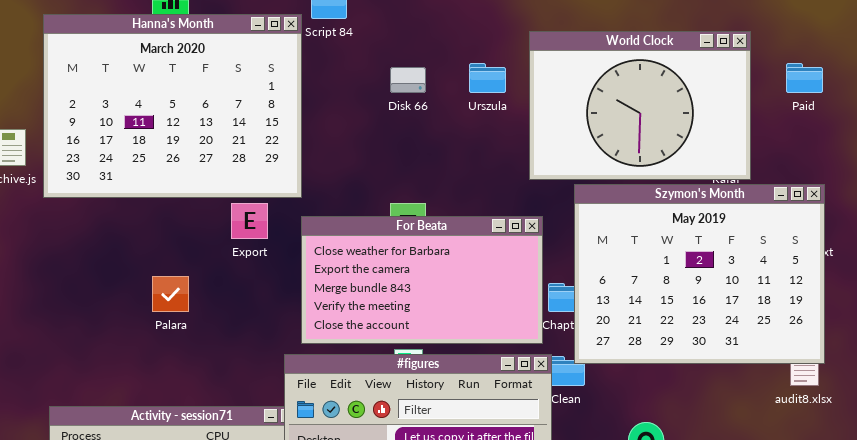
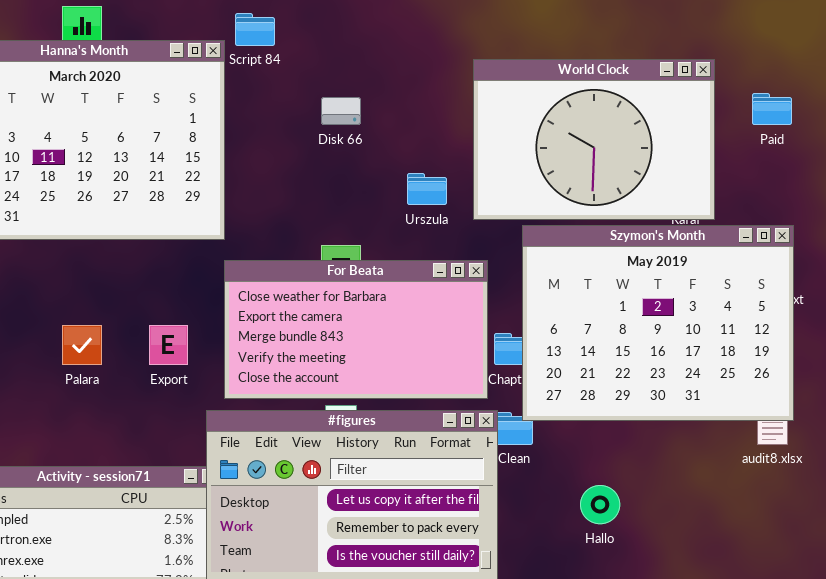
Urszula: [469,63,506,93] -> [407,173,447,205], moved
Export: [231,203,268,239] -> [149,325,188,365], moved

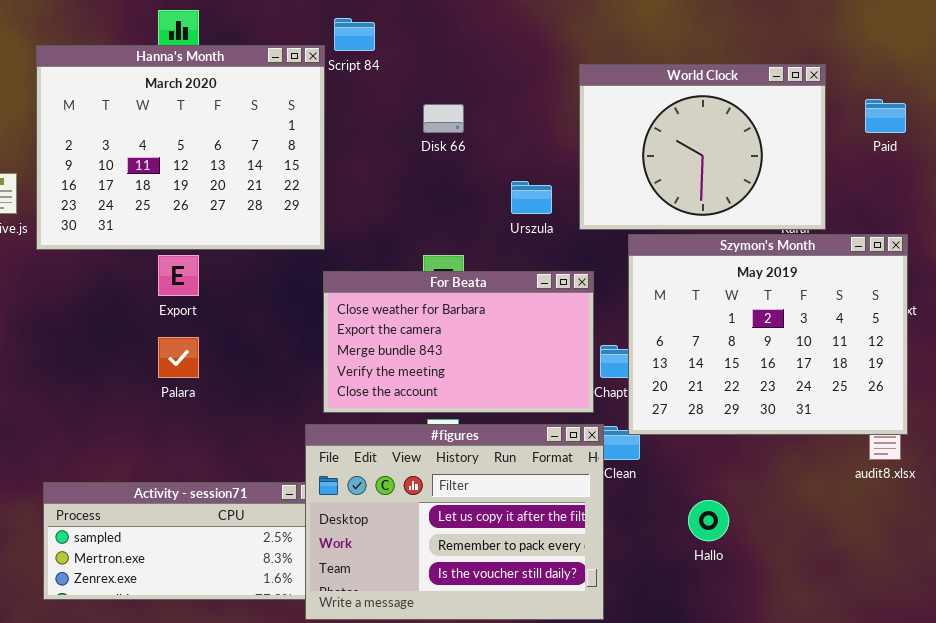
Export: [149,325,188,365] -> [158,255,199,296], moved

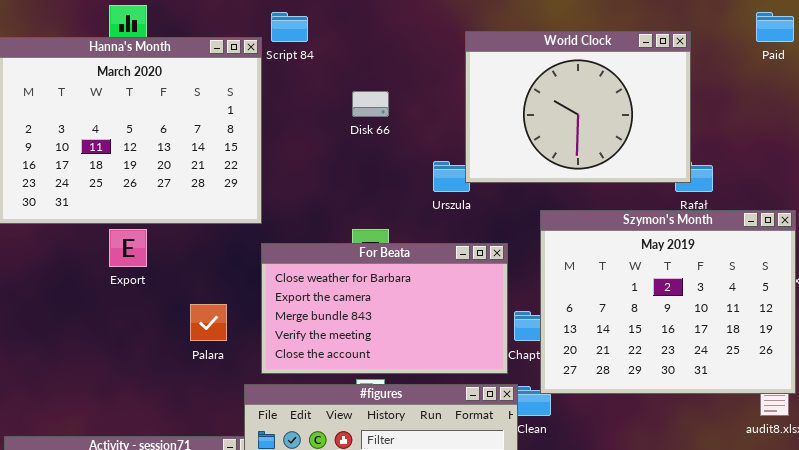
World Clock: [579,64,826,230] -> [465,31,691,183], moved
Paid: [865,99,906,133] -> [756,12,794,42], moved
Palara: [158,337,199,378] -> [190,304,227,341], moved

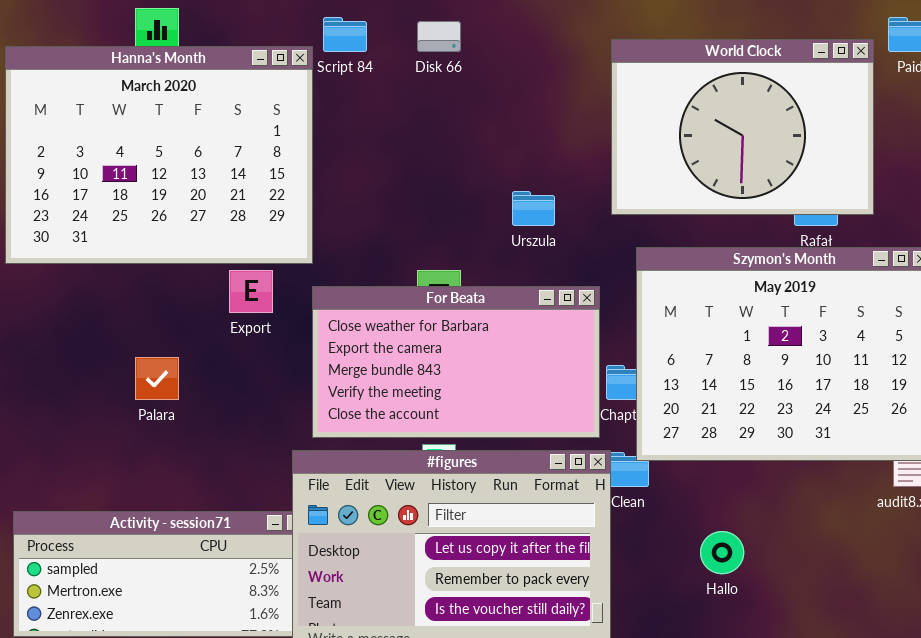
World Clock: [465,31,691,183] -> [611,39,874,215], moved
Disk 66: [352,91,389,117] -> [417,21,461,52], moved
Export: [109,229,147,267] -> [229,270,273,313], moved
Palara: [190,304,227,341] -> [135,357,179,400], moved

